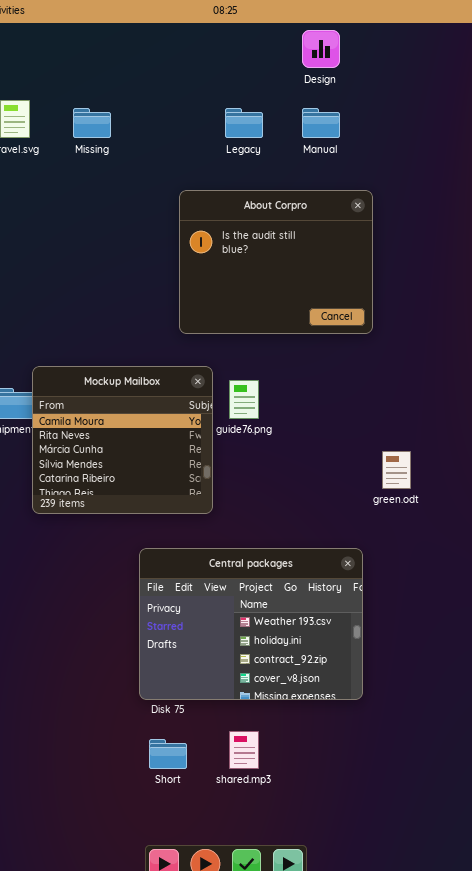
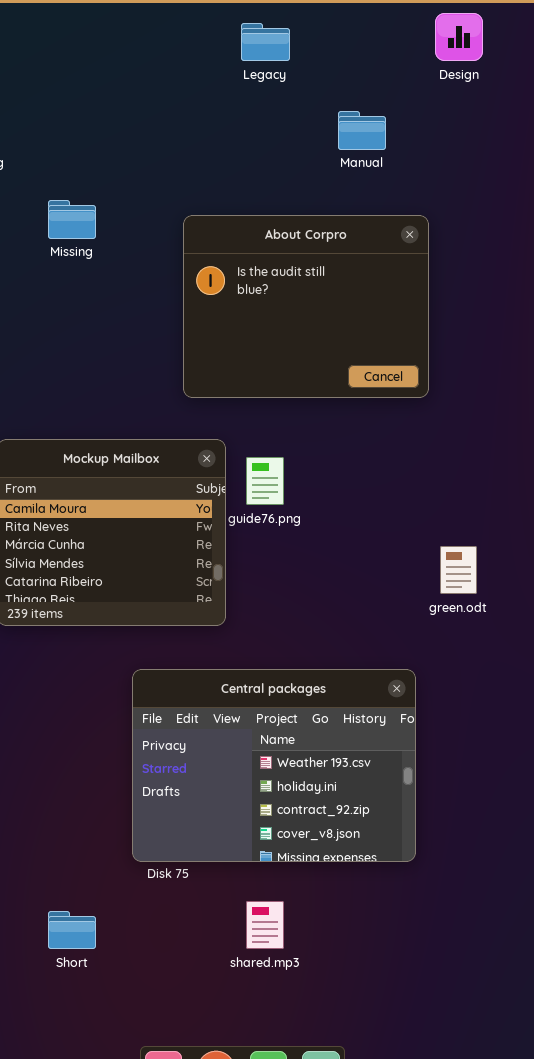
Design: [302,30,340,68] -> [435,13,483,61], moved
Missing: [73,108,111,138] -> [48,200,96,239], moved
Legacy: [225,108,263,138] -> [241,23,290,61], moved
Short: [149,739,187,769] -> [48,911,96,949], moved

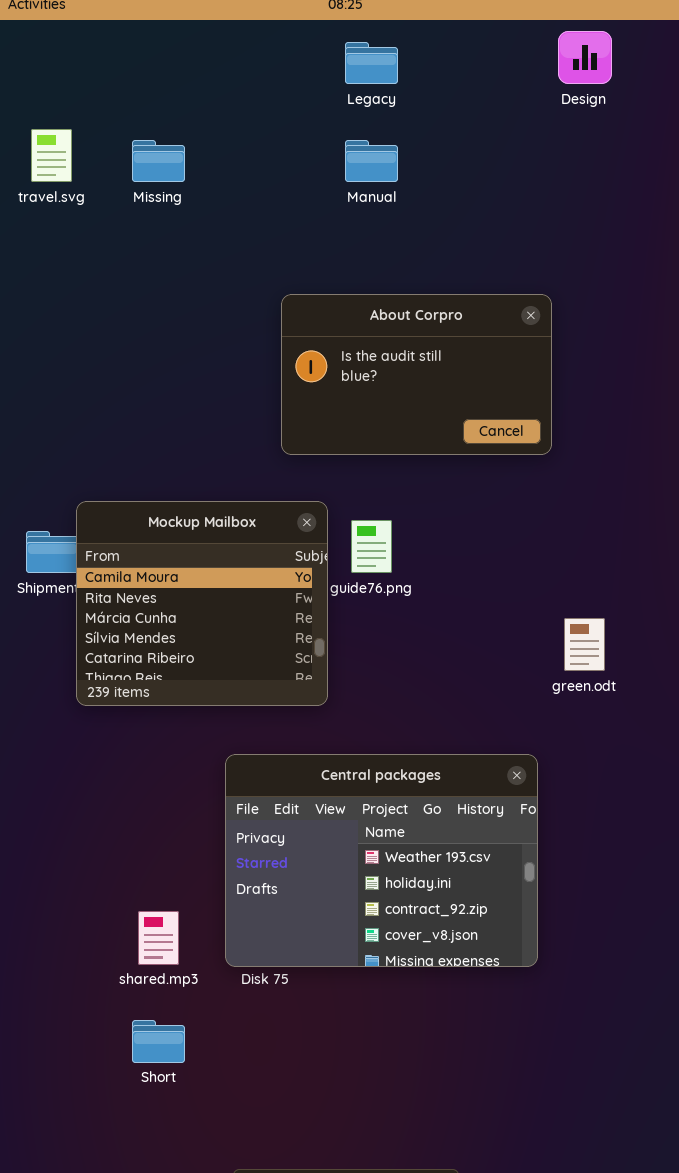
Manual: [338,111,386,150] -> [345,140,398,182], moved
Missing: [48,200,96,239] -> [132,140,185,182], moved
About Corpro: [183,215,429,398] -> [281,294,552,455], resized
shared.mp3: [246,901,284,949] -> [138,911,179,965], moved

